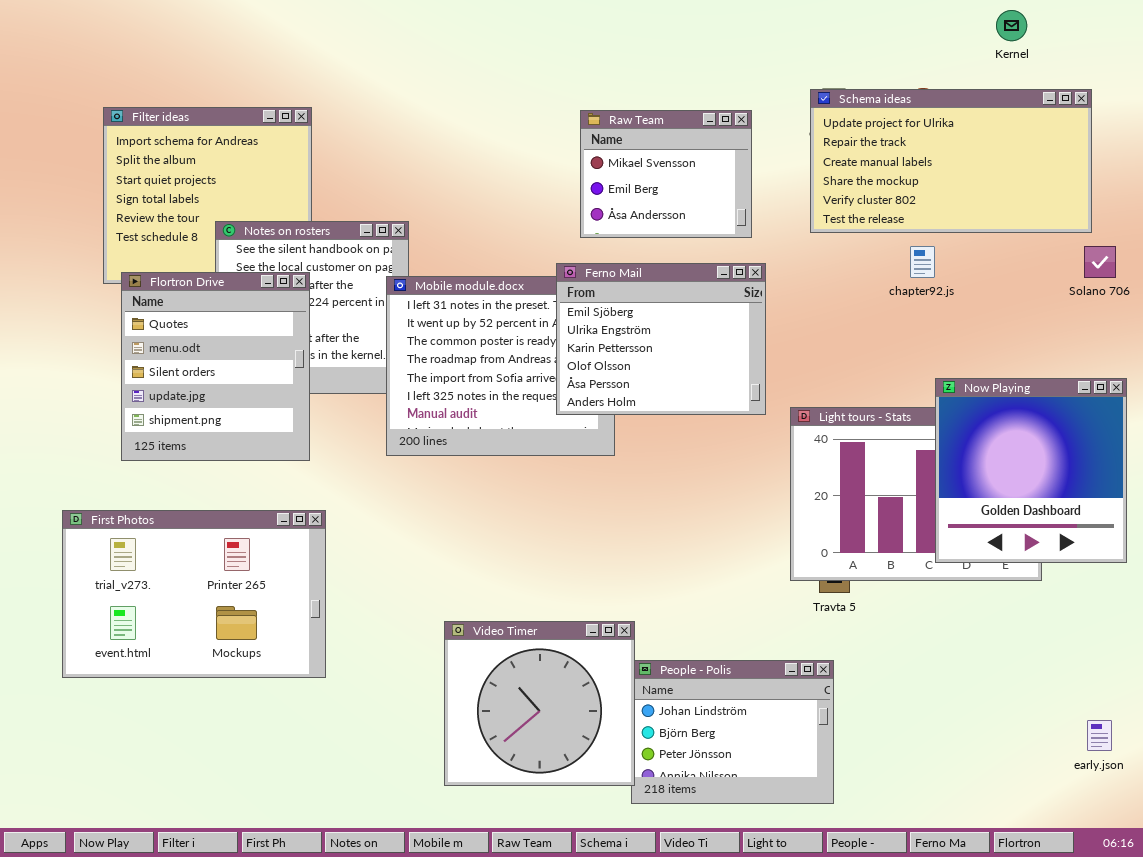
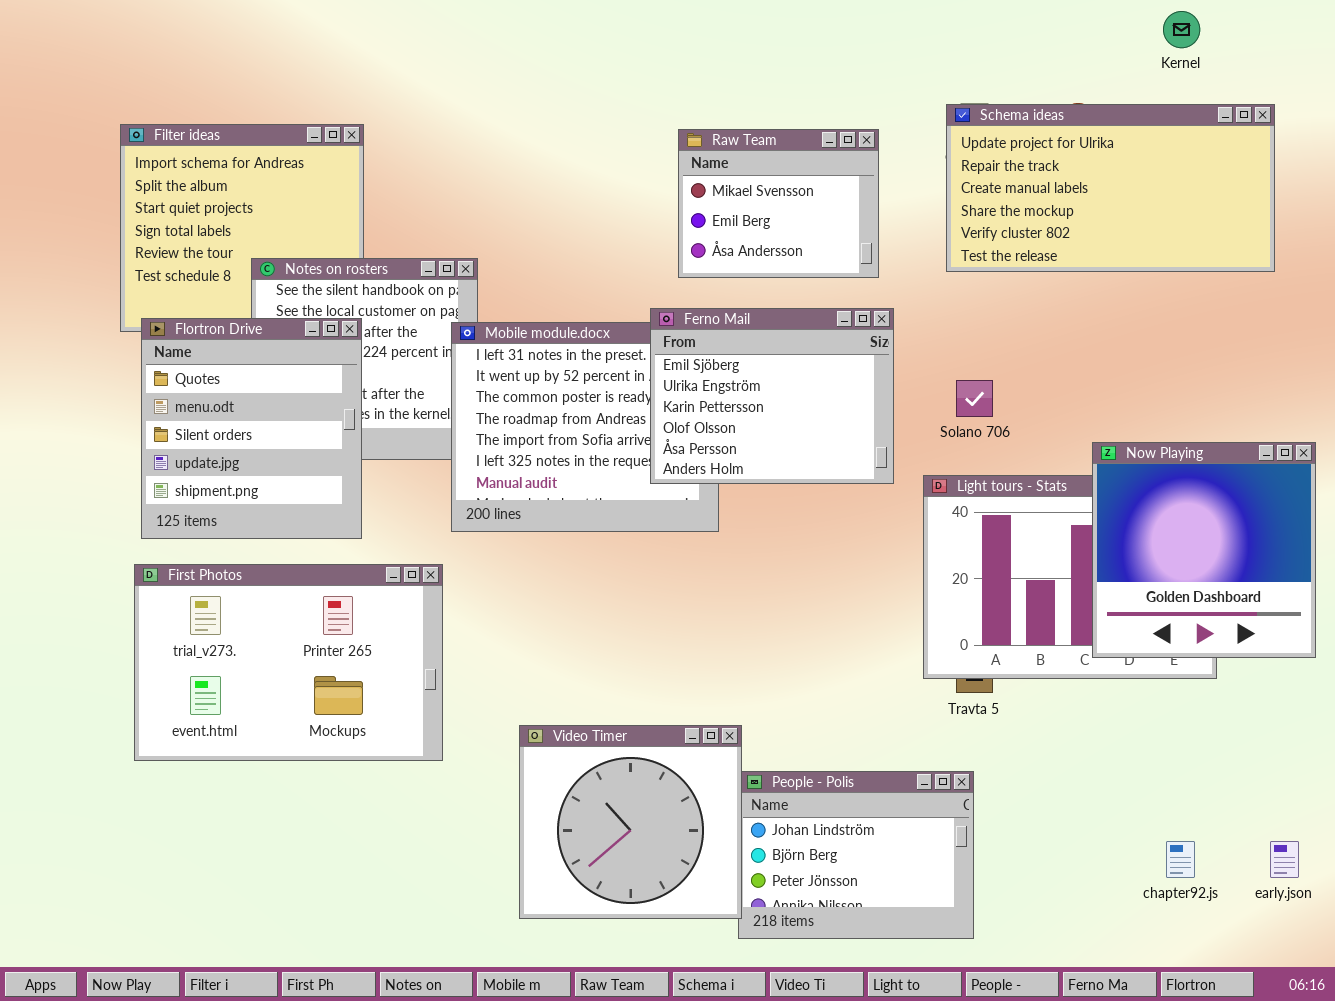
chapter92.js: [910,246,935,278] -> [1166,841,1195,878], moved
Solano 706: [1084,246,1116,278] -> [956,380,993,417], moved
First Photos: [62,510,326,678] -> [134,564,443,761], moved

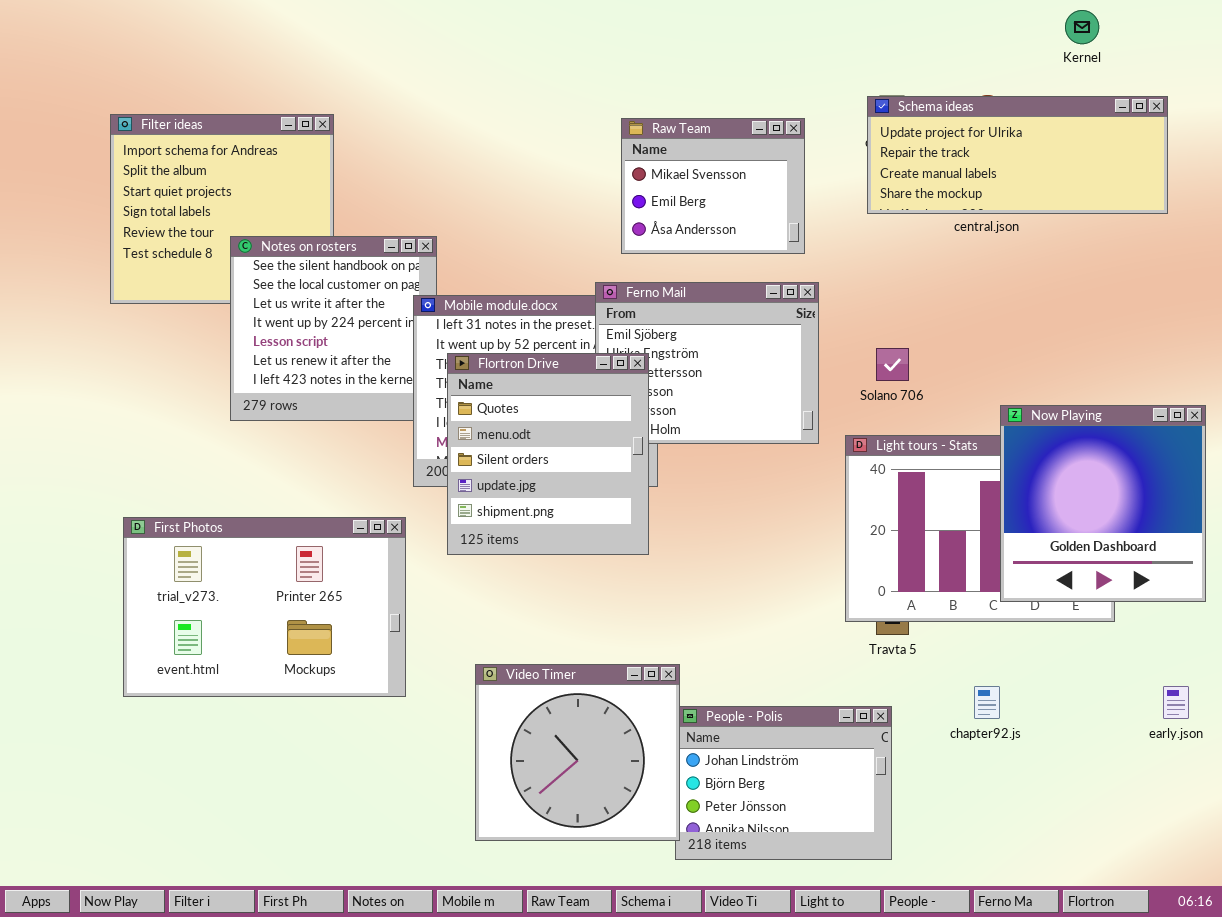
Schema ideas: [946,104,1275,272] -> [867,96,1168,214], resized
Flortron Drive: [141,318,362,539] -> [447,353,649,555], moved
chapter92.js: [1166,841,1195,878] -> [974,686,1000,719], moved
early.json: [1270,841,1299,878] -> [1163,686,1189,719], moved

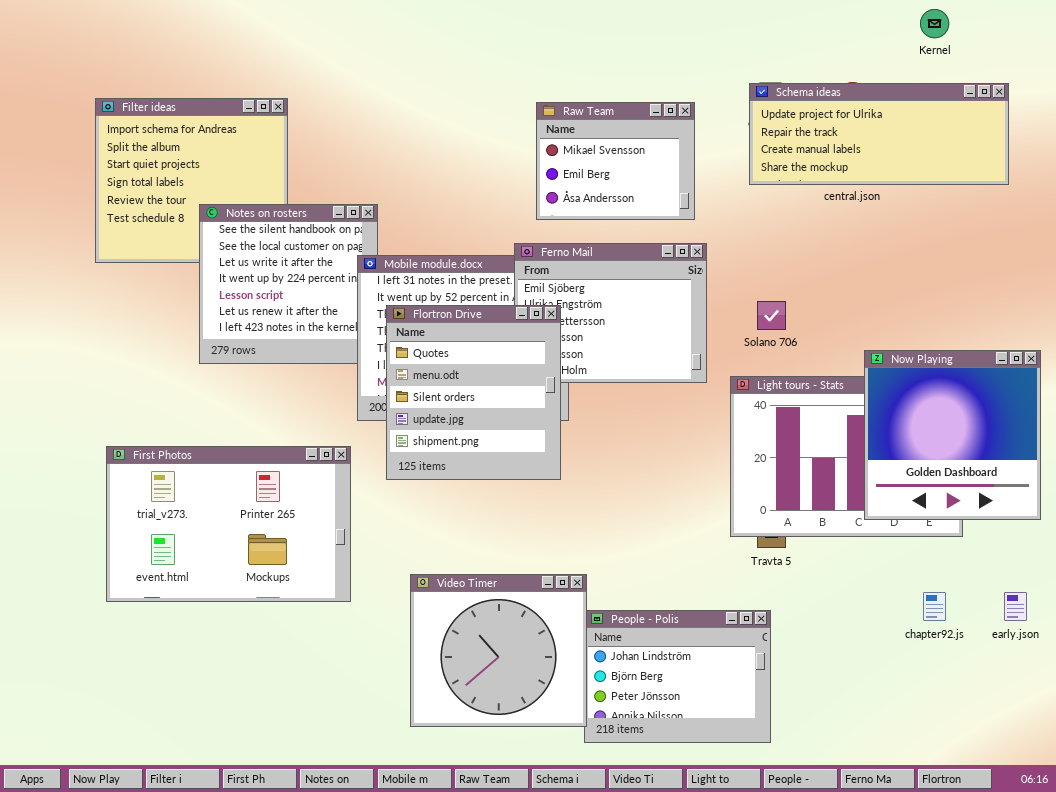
chapter92.js: [974,686,1000,719] -> [923,592,946,621], moved

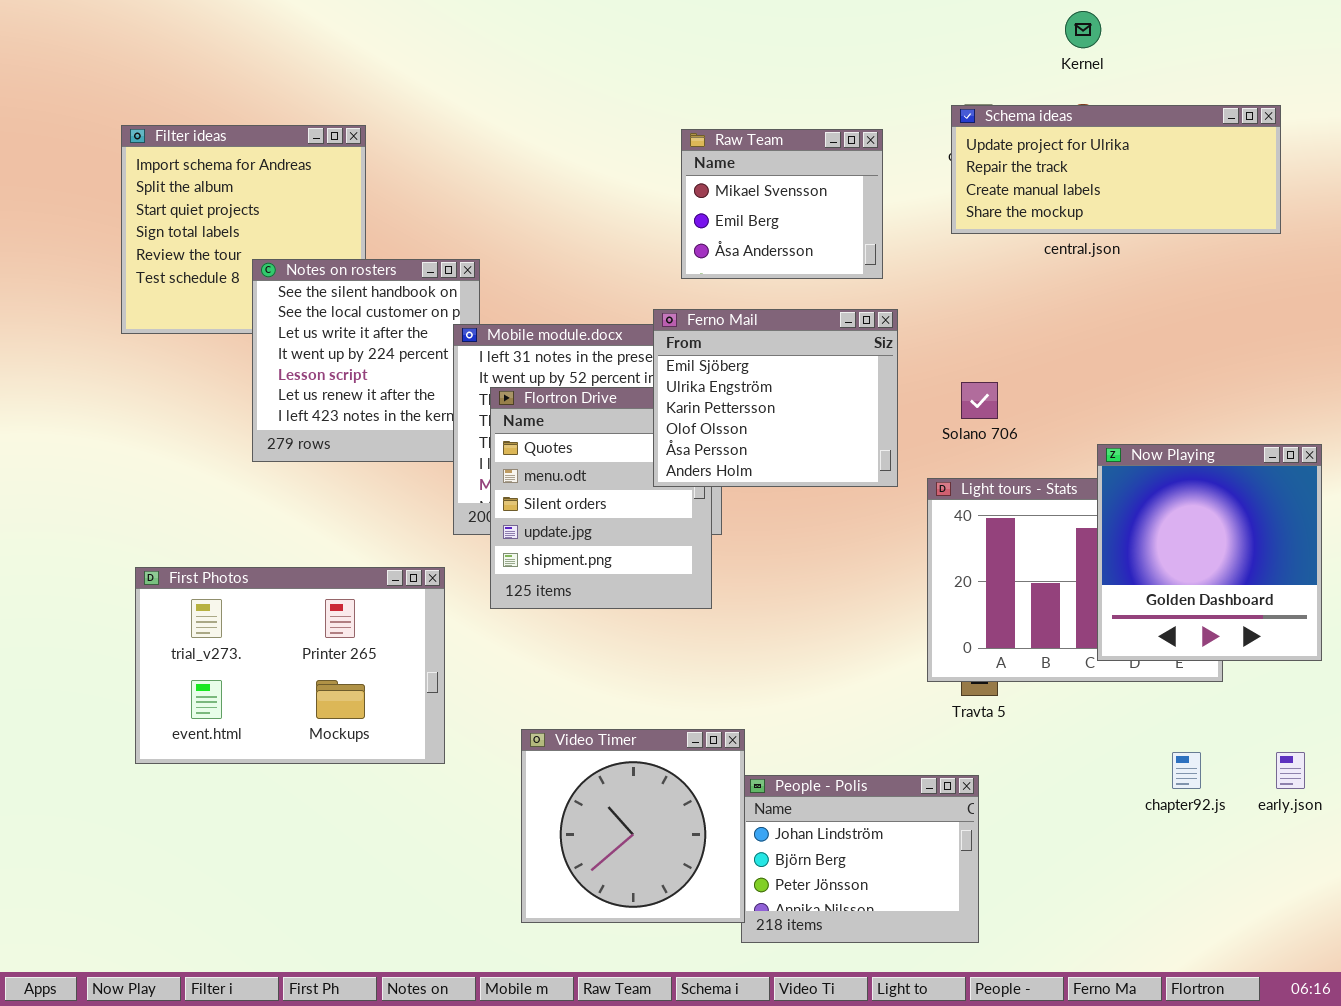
Kernel: [920,9,949,38] -> [1065,11,1101,48], moved
Ferno Mail: [514,243,707,383] -> [653,309,898,487], raised

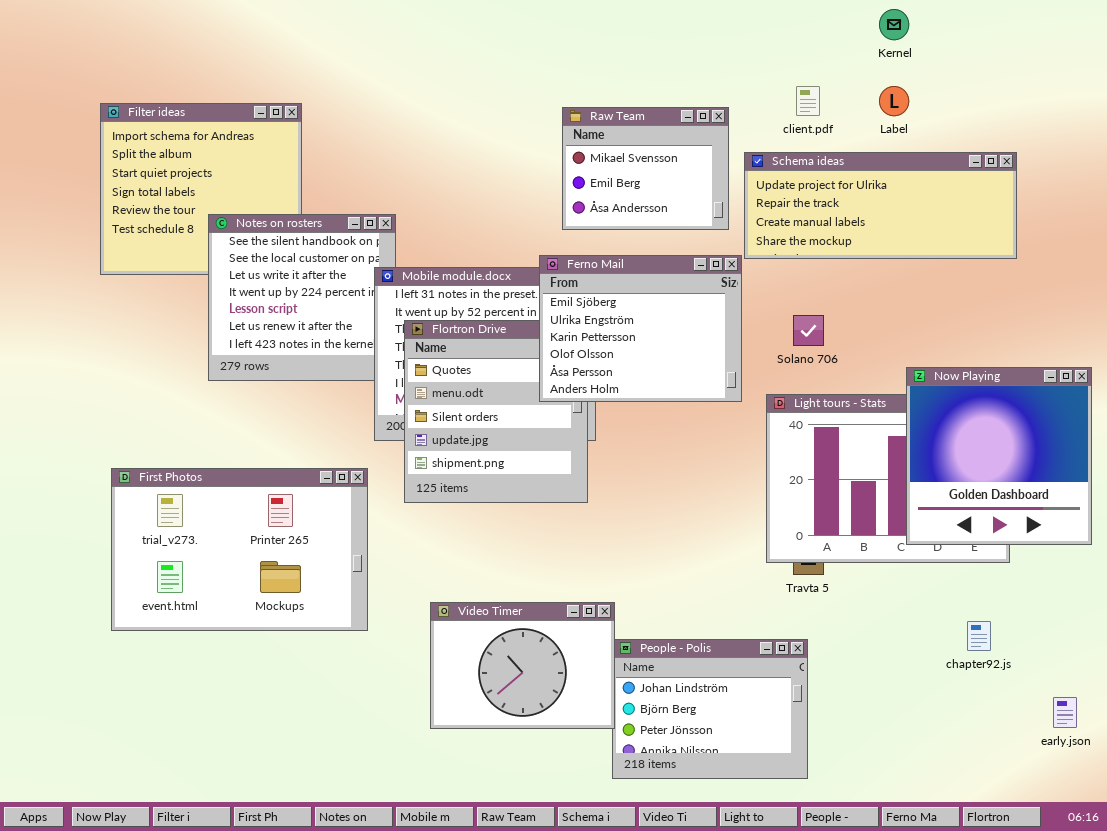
Schema ideas: [951,105,1281,234] -> [744,152,1017,259], moved
Video Timer: [521,729,745,923] -> [430,602,615,729], resized
early.json: [1276,752,1305,789] -> [1053,697,1077,728], moved

